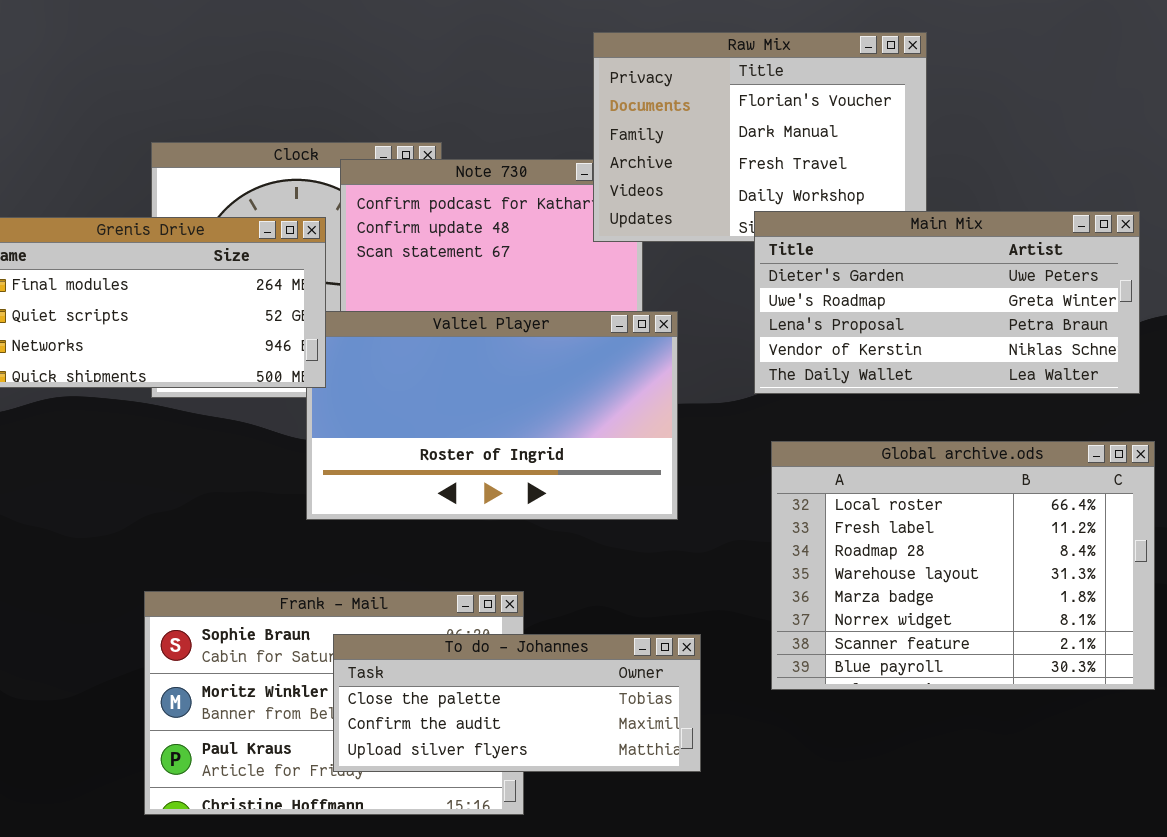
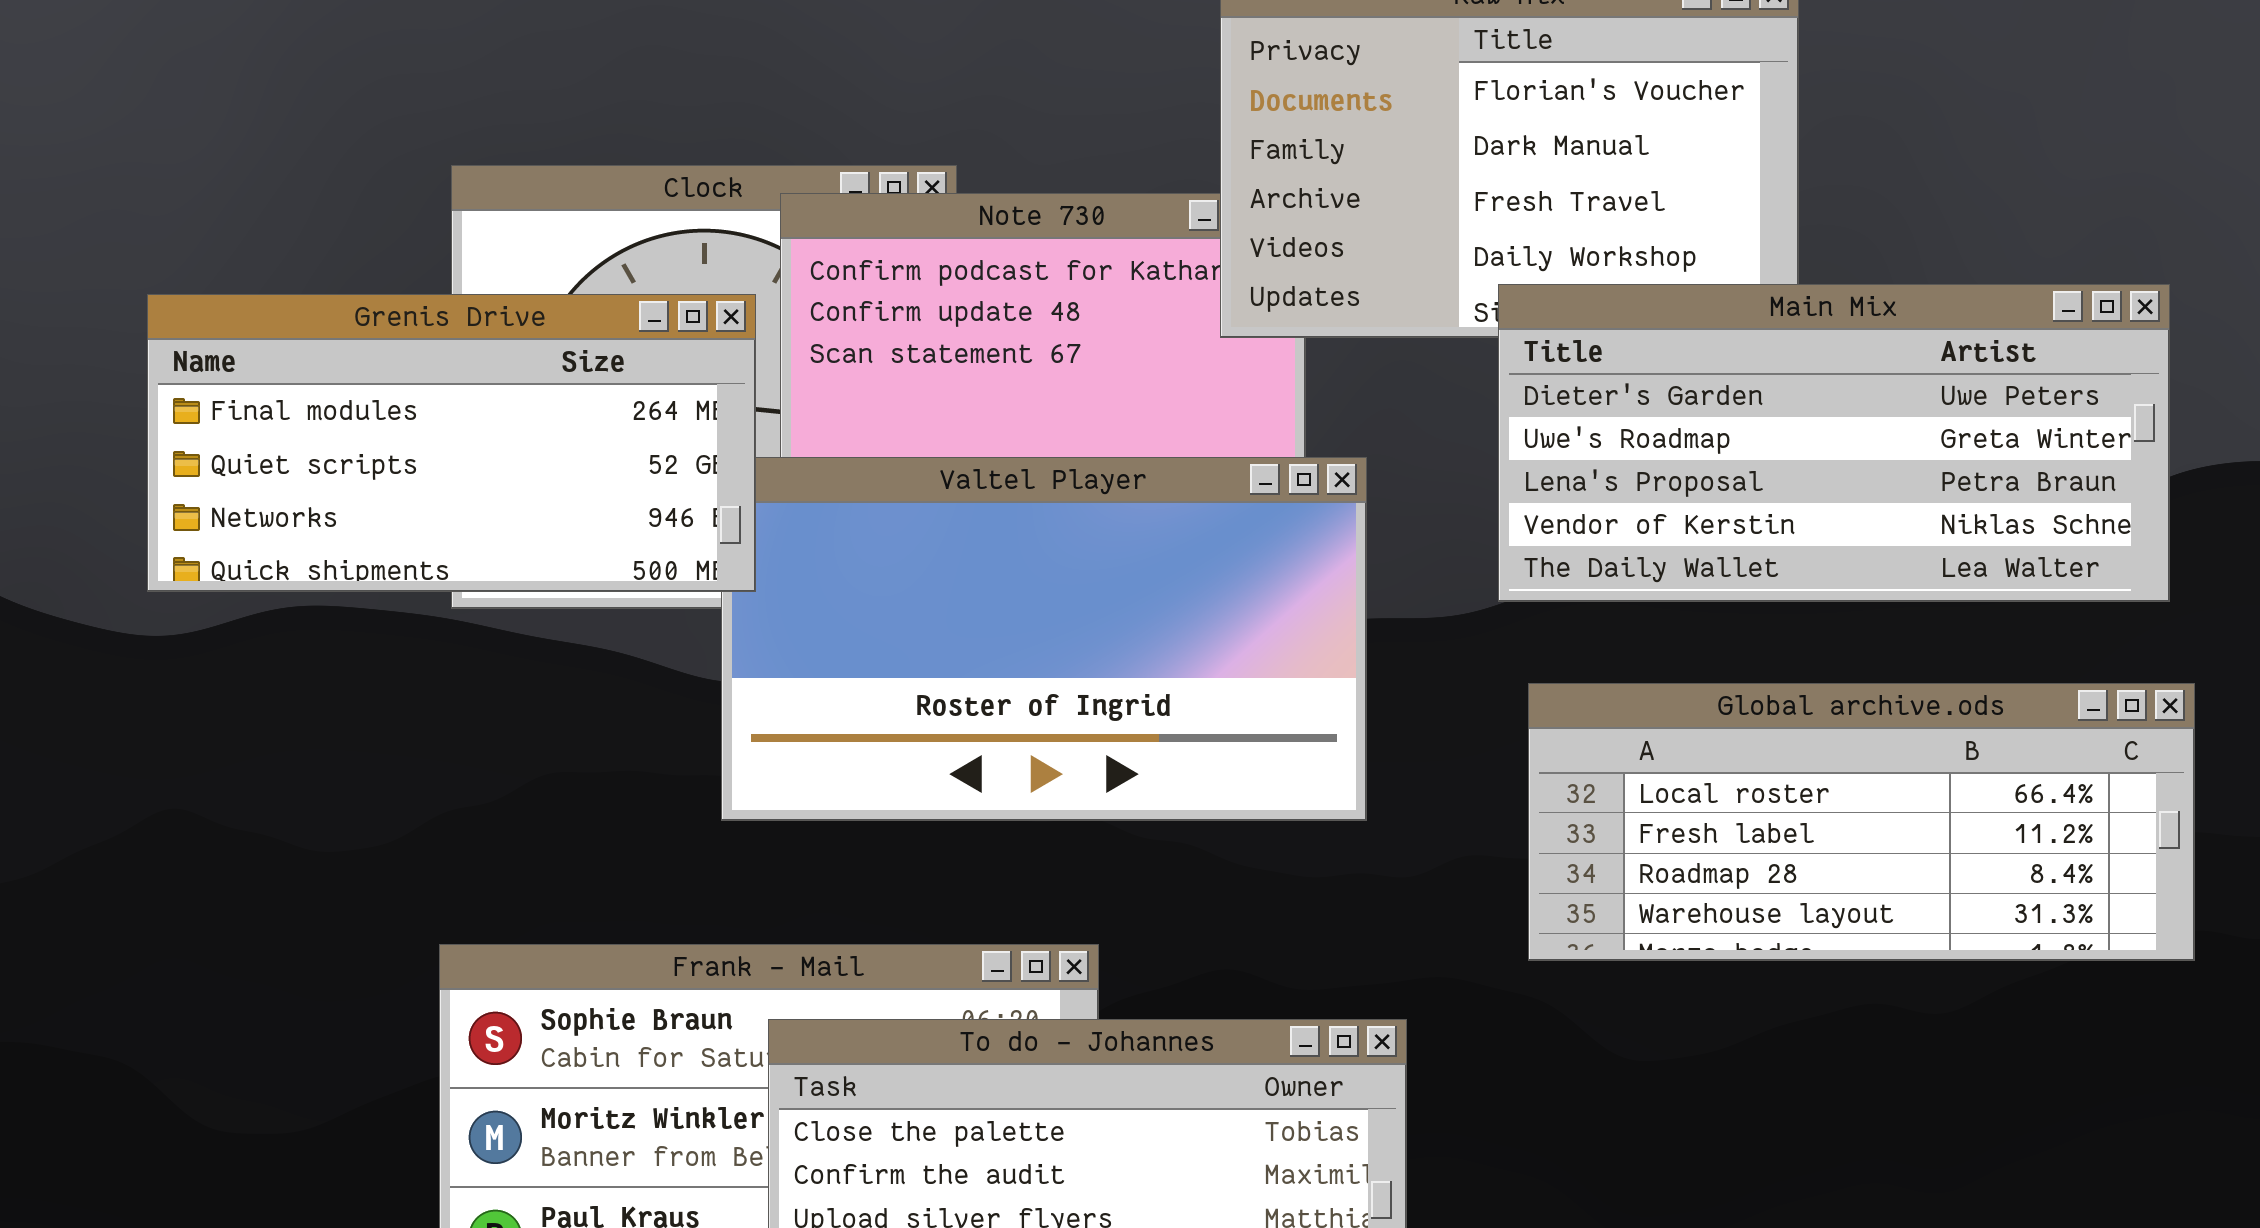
Global archive.ods: [771,441,1155,690] -> [1528,683,2195,961], resized

